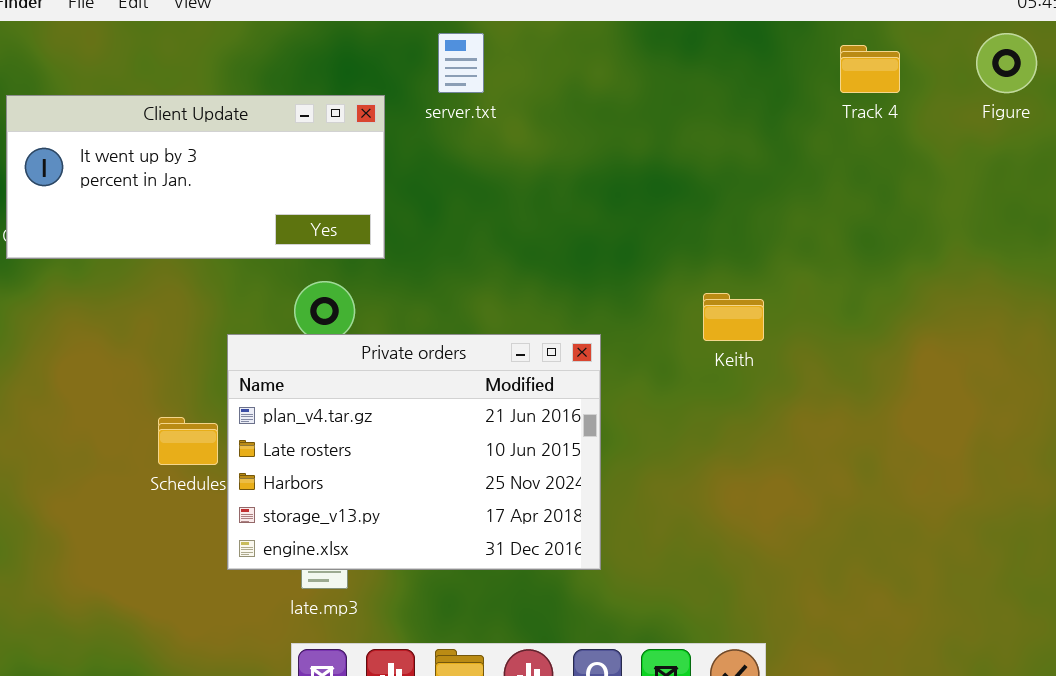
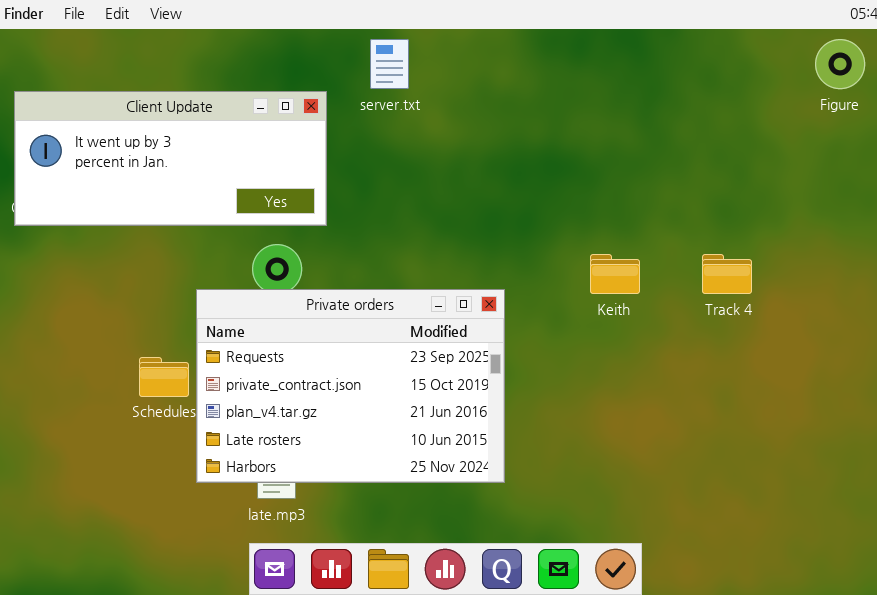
Track 4: [840,45,900,93] -> [702,254,752,294], moved
Private orders: [227,334,601,570] -> [196,289,505,483], scrolled up 2 rows

